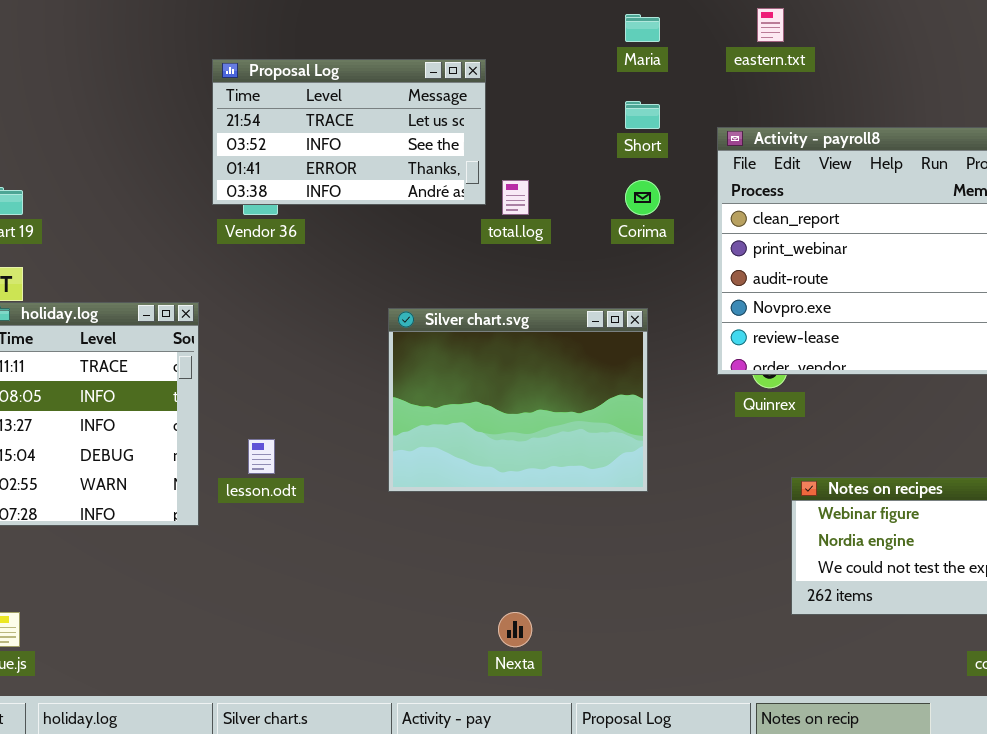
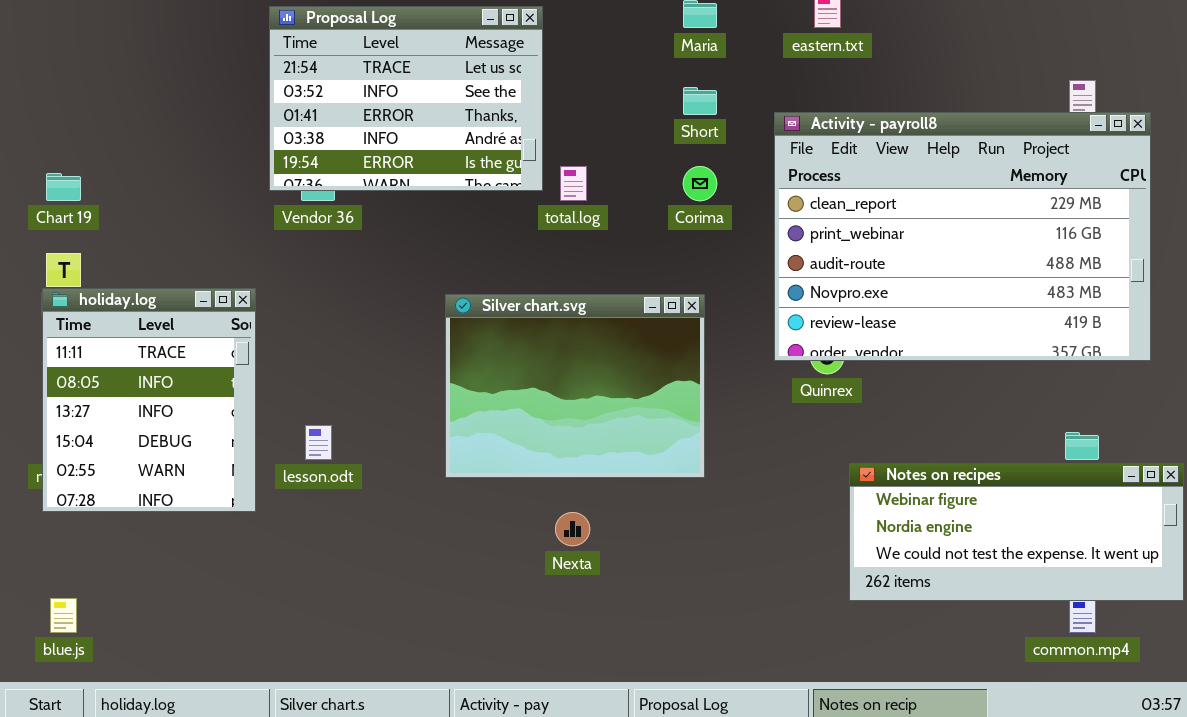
Proposal Log: [212,59,486,205] -> [269,6,543,191], resized
Nexta: [498,612,532,647] -> [555,512,590,546], moved

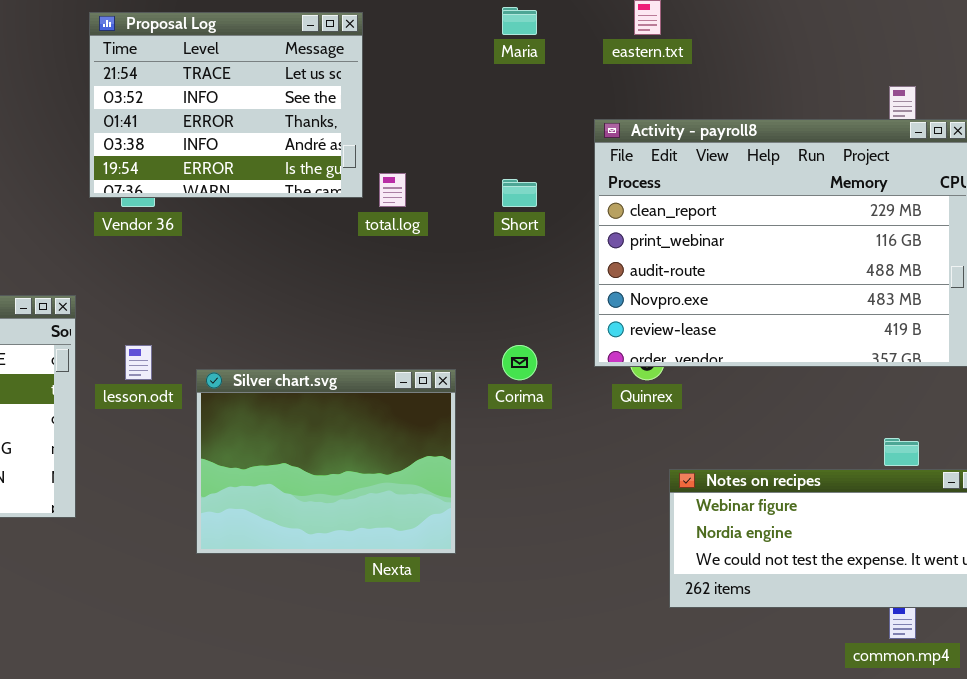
Short: [683,87,717,115] -> [502,179,537,207], moved
Corima: [683,166,717,201] -> [502,345,537,380], moved
Silver chart.svg: [445,294,705,478] -> [196,369,456,554], moved
lesson.odt: [305,425,332,460] -> [125,345,152,380], moved

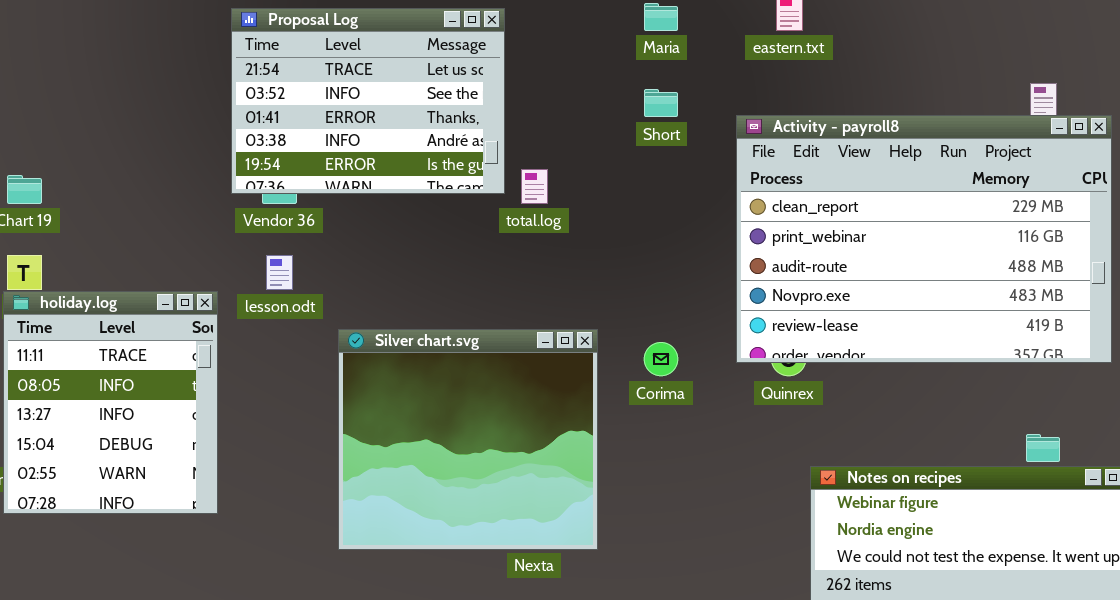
Short: [502,179,537,207] -> [644,89,678,117], moved
lesson.odt: [125,345,152,380] -> [266,255,293,290], moved
Silver chart.svg: [196,369,456,554] -> [338,329,598,550], resized

